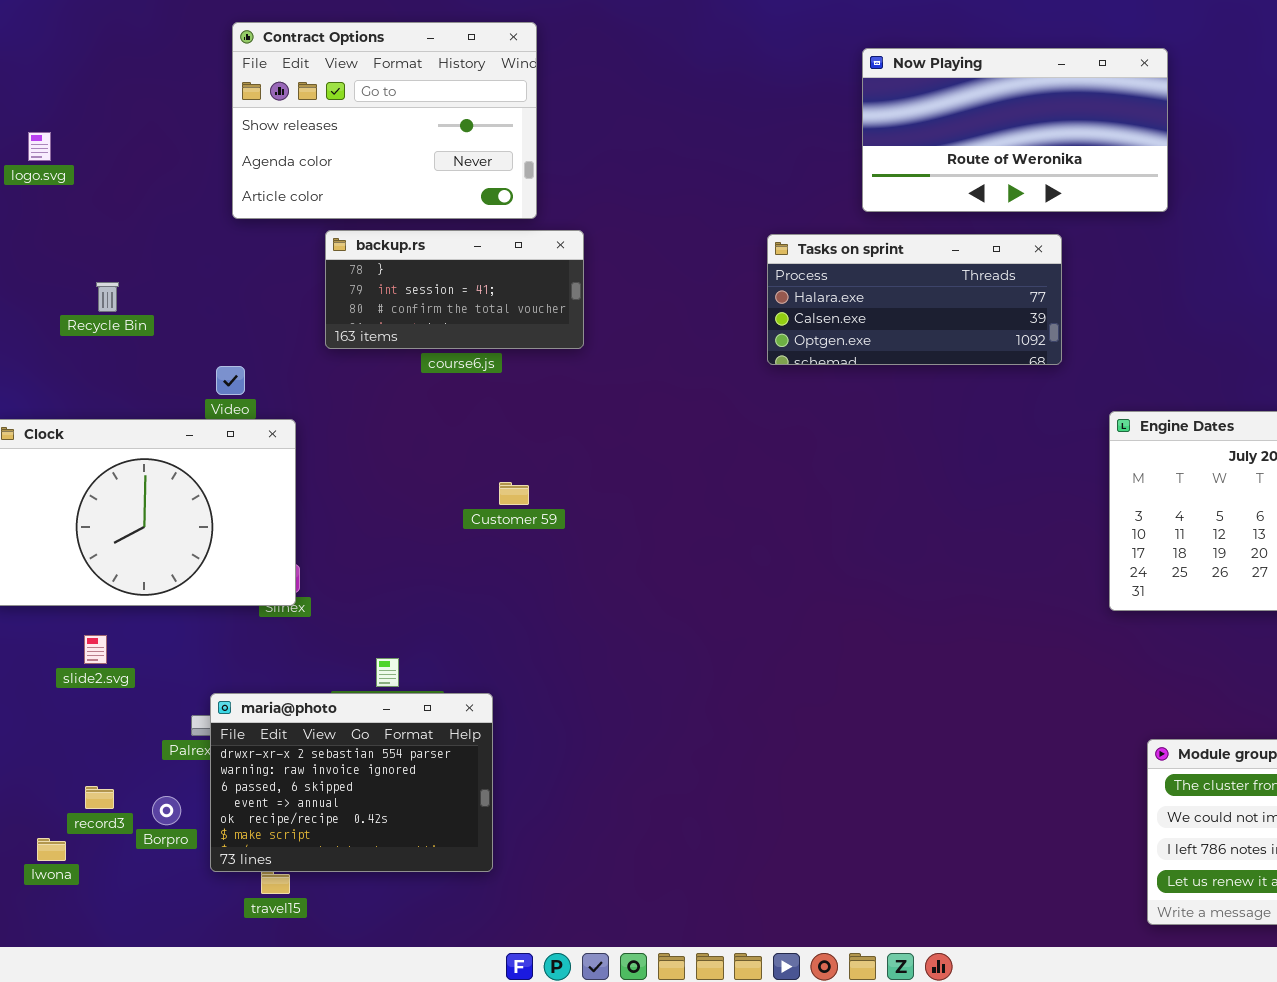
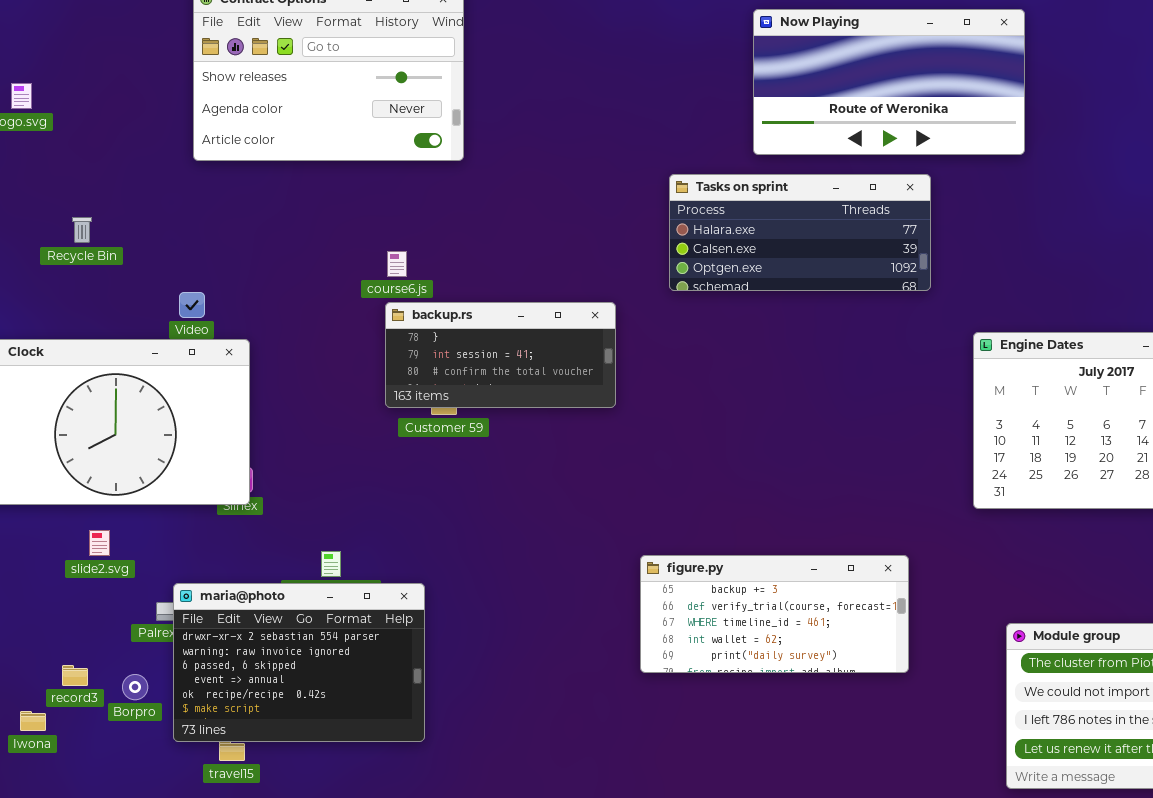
backup.rs: [325,230,584,349] -> [385,302,616,408], moved
slide2.svg: [84,635,107,664] -> [89,530,110,556], moved
figure.py: none -> [640,555,909,673], opened

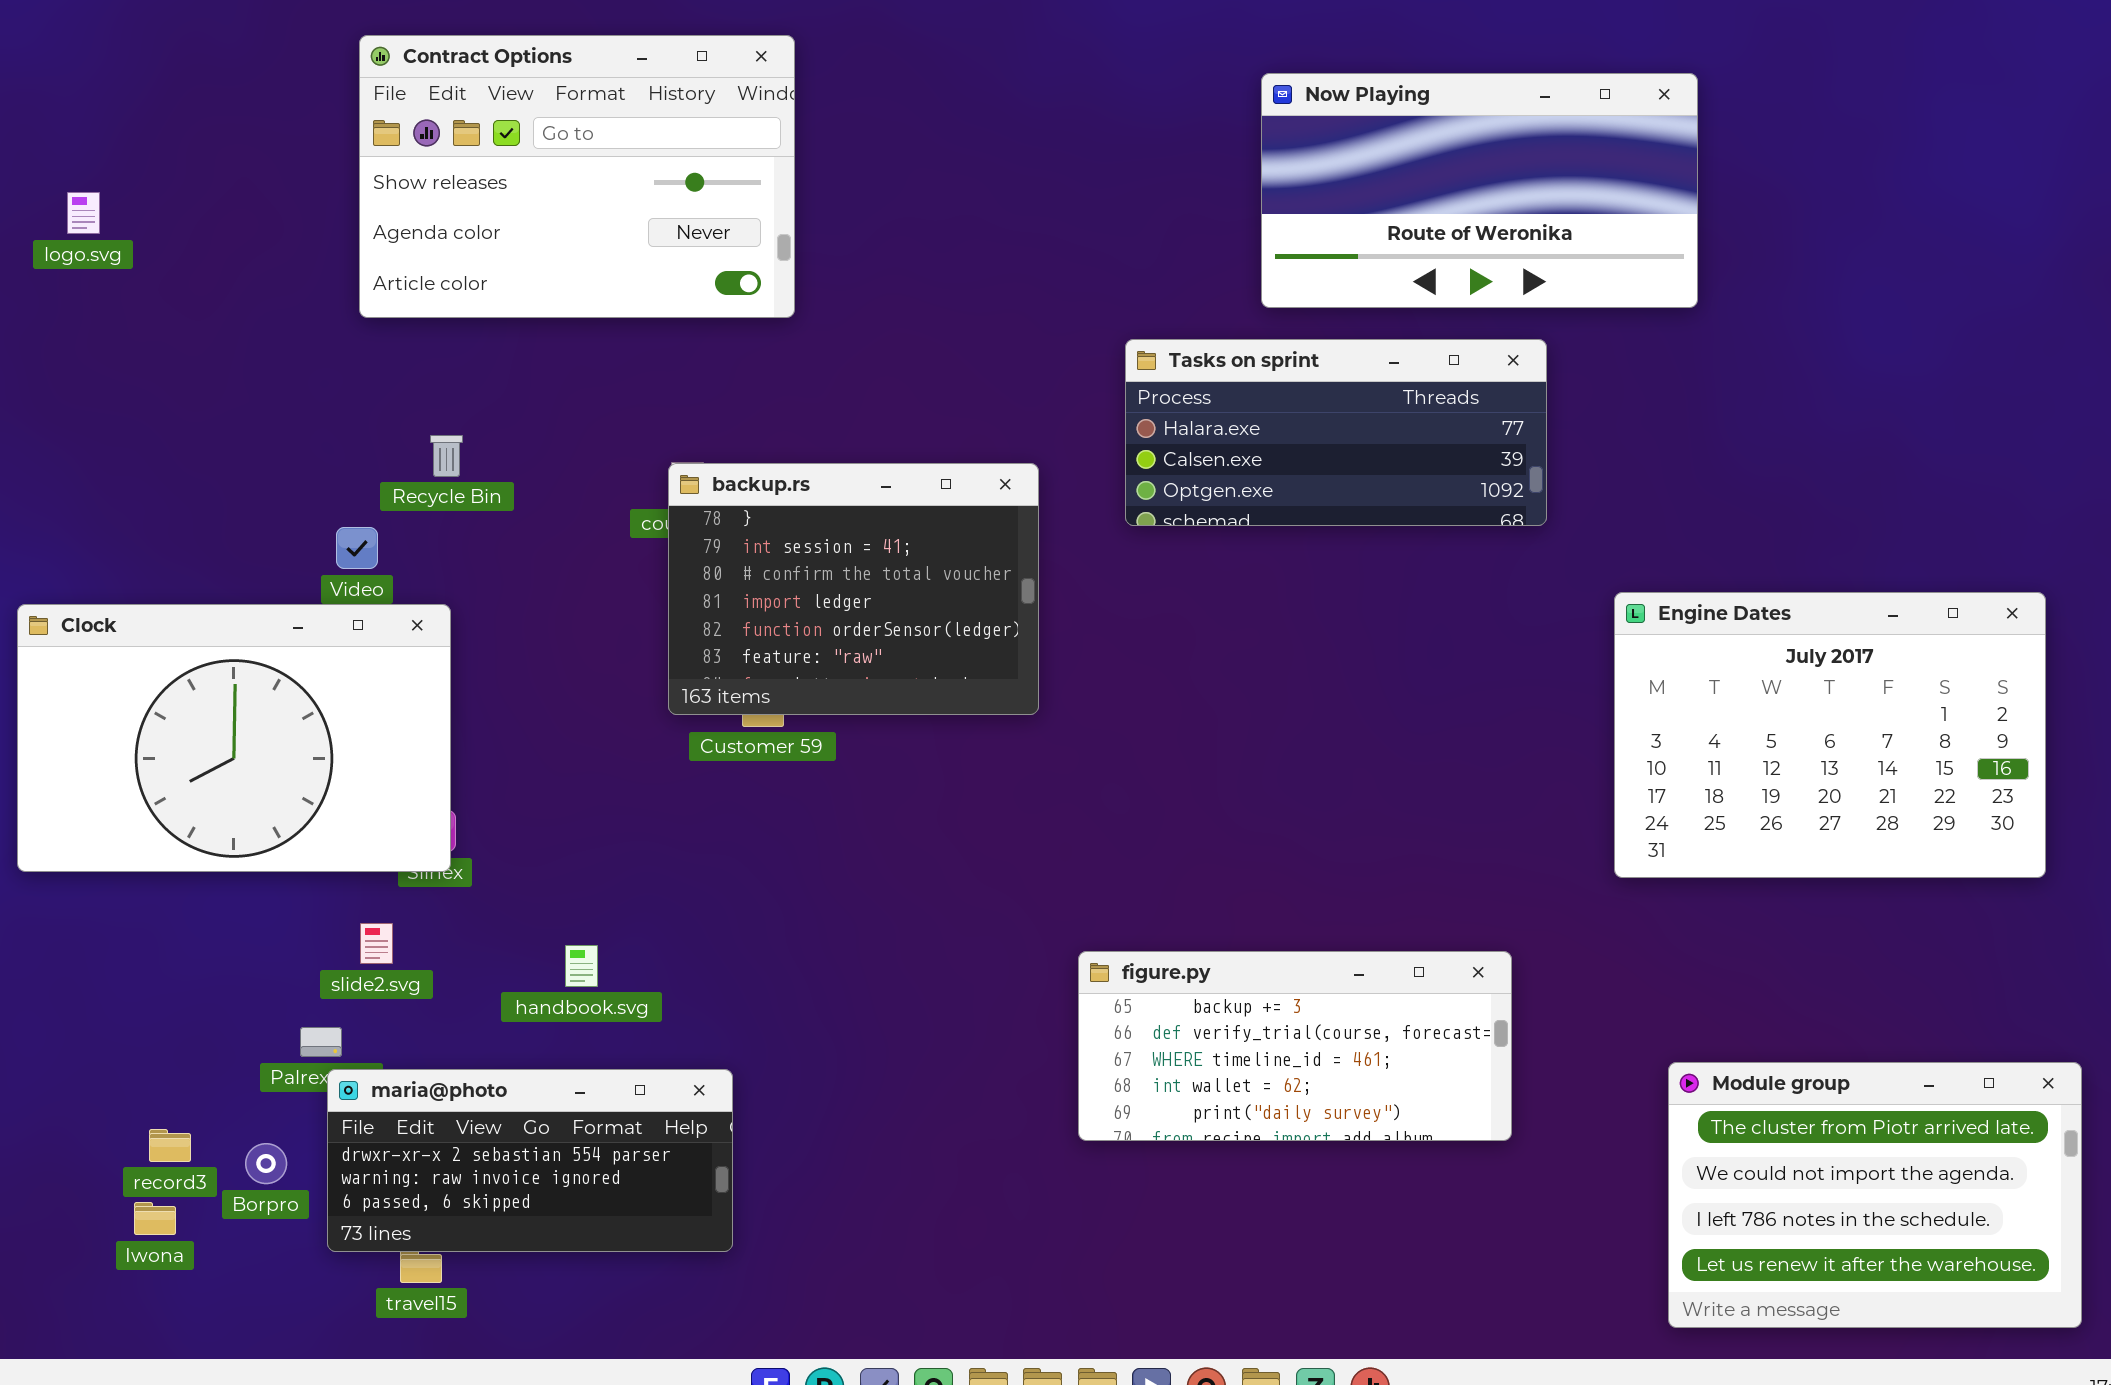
Recycle Bin: [72,217,92,243] -> [430,435,463,477], moved
backup.rs: [385,302,616,408] -> [668,463,1039,715], resized
slide2.svg: [89,530,110,556] -> [360,923,393,964], moved
maria@photo: [173,583,425,742] -> [327,1069,733,1252], resized
Iwona: [20,711,46,731] -> [134,1202,176,1235], moved

